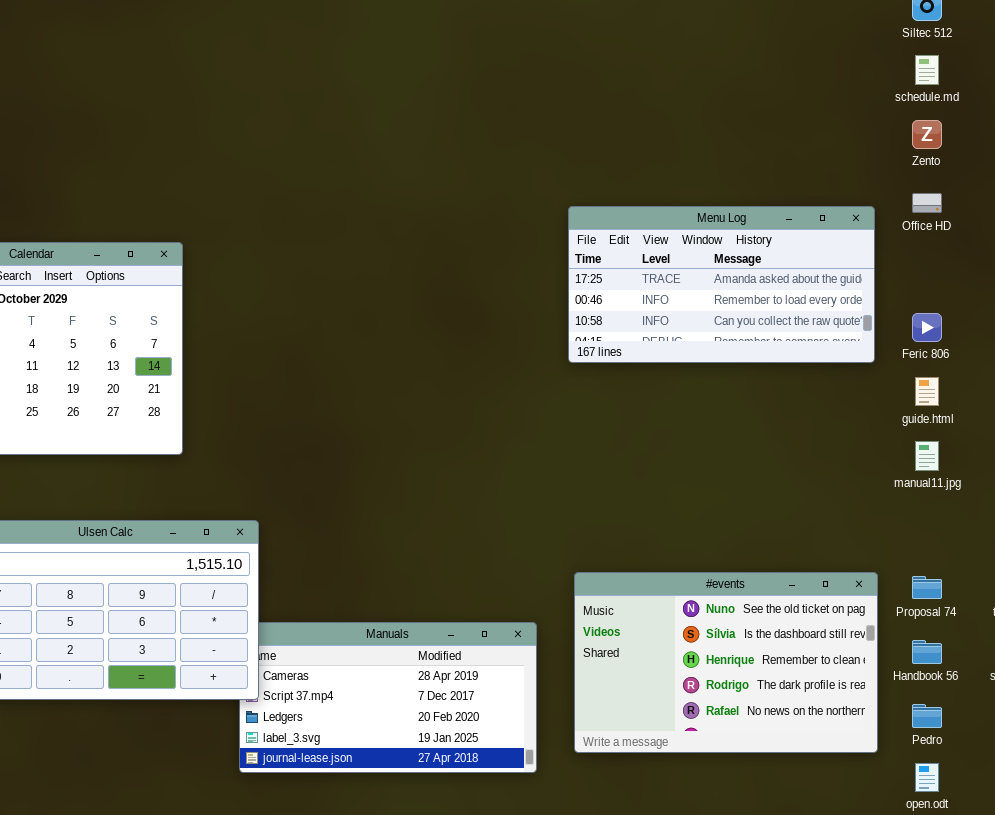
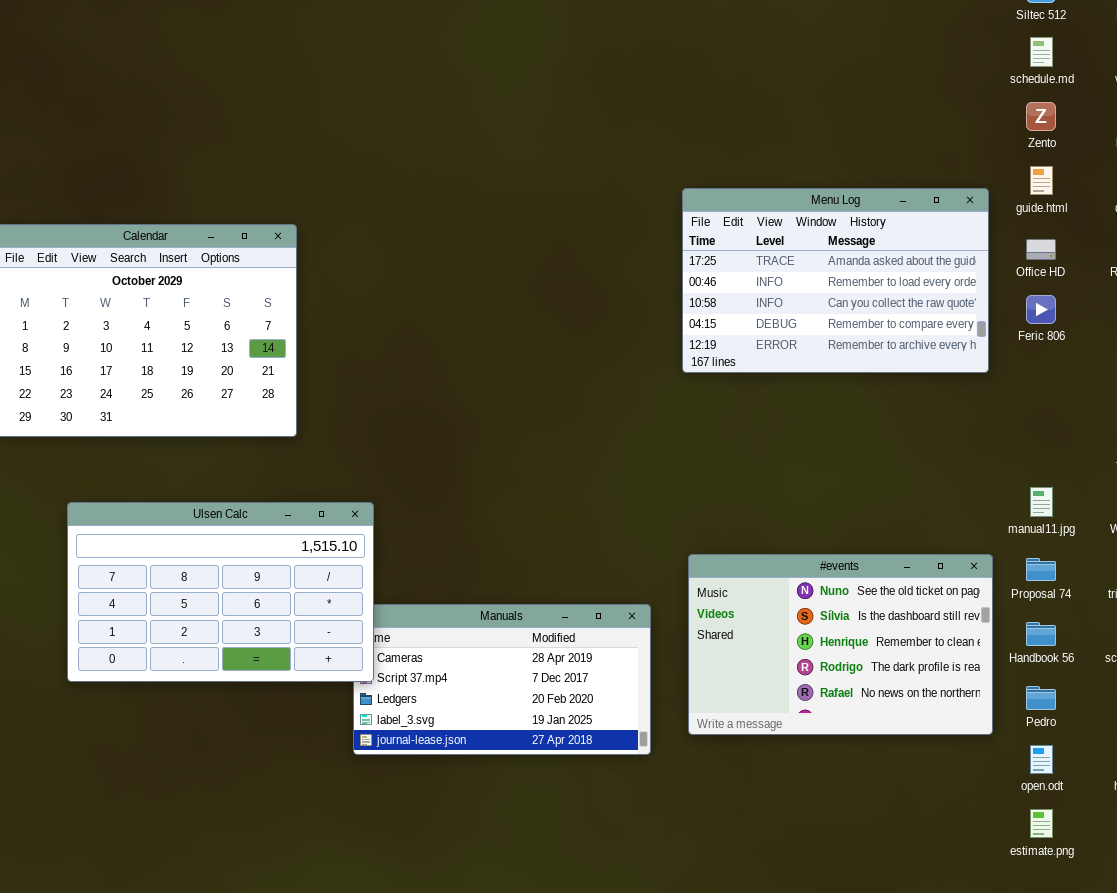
Office HD: [912,193,942,213] -> [1026,239,1056,260], moved
Menu Log: [568,206,875,363] -> [682,188,989,373], resized
guide.html: [915,377,939,406] -> [1030,166,1053,195], moved
manual11.jpg: [915,441,939,471] -> [1030,487,1053,517], moved

